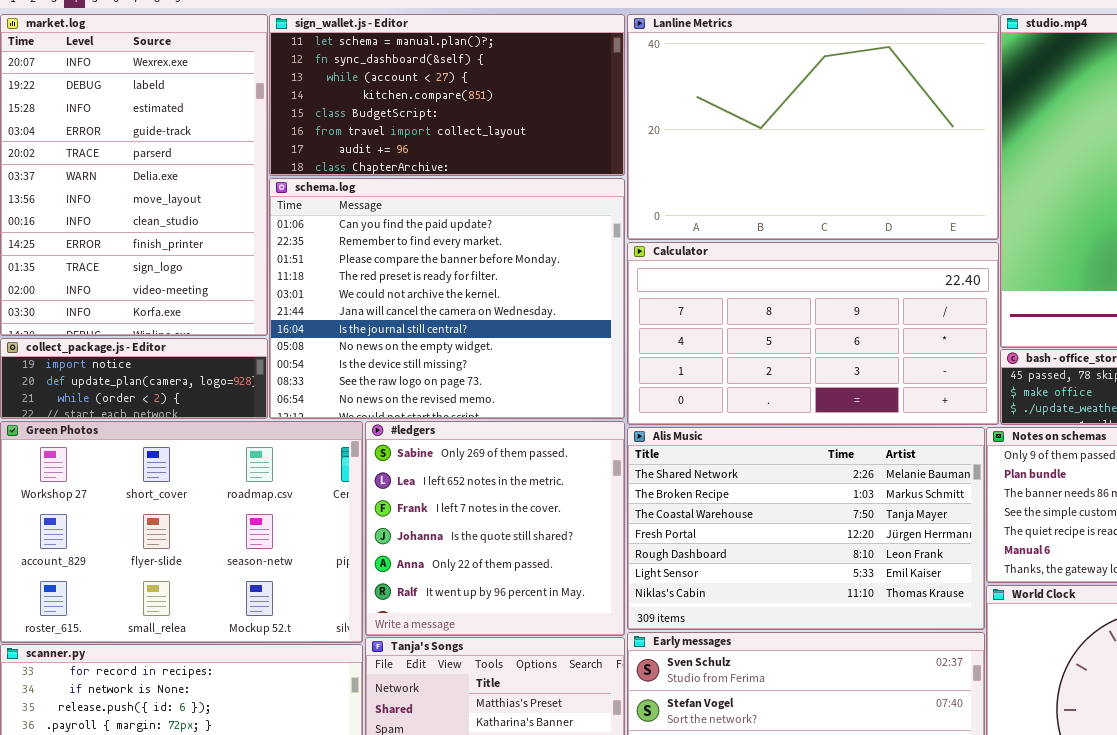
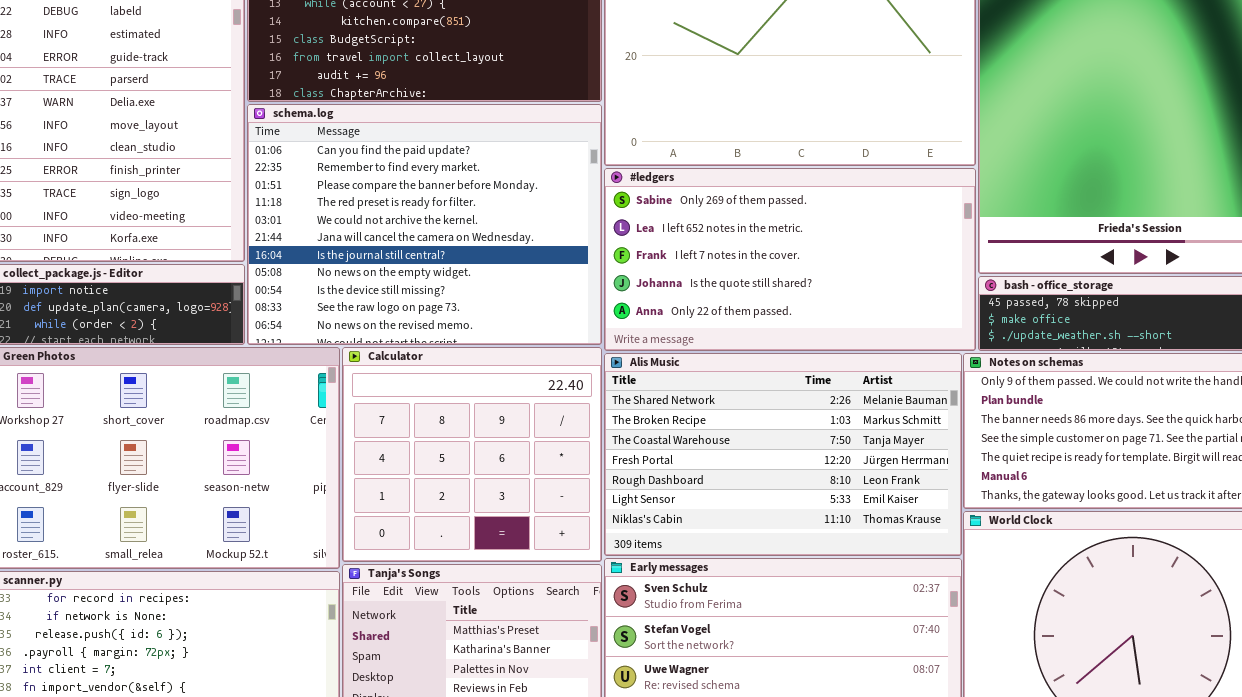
Calculator: [627,242,999,425] -> [342,347,602,562], moved, resized
#ledgers: [365,421,625,636] -> [604,168,976,351], moved, resized

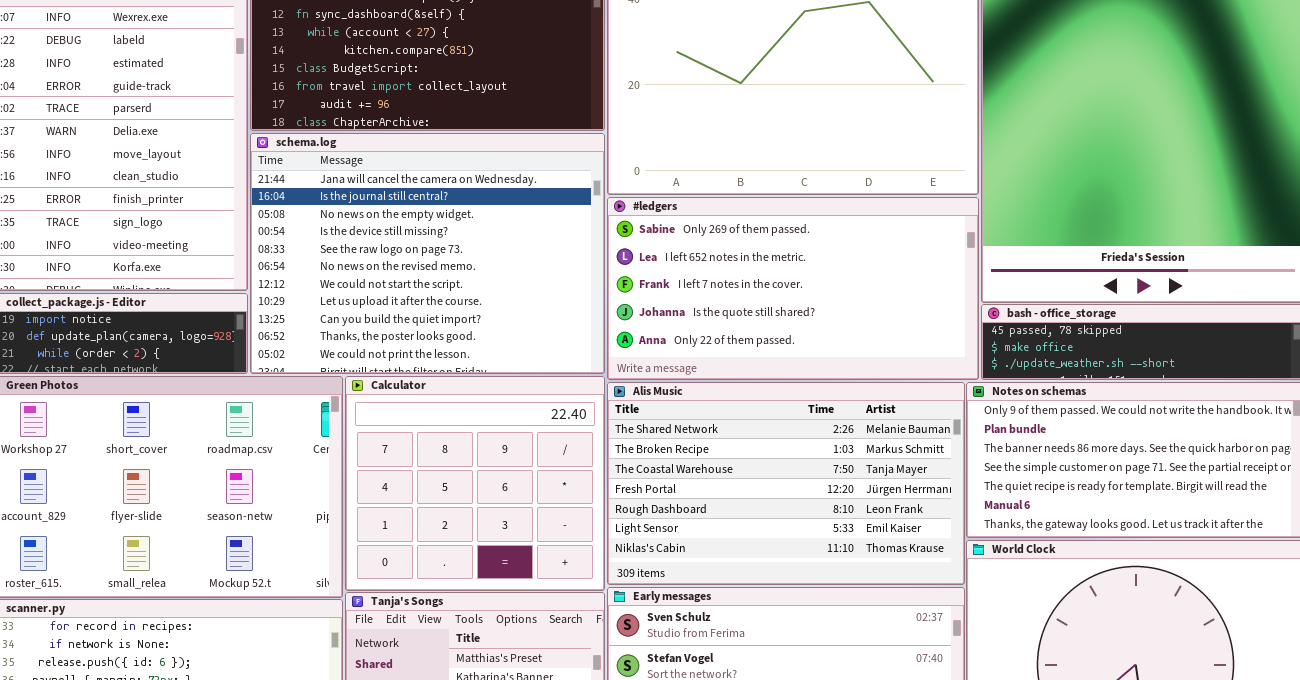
schema.log: [247,104,602,345] -> [250,133,605,374], scrolled down 5 rows

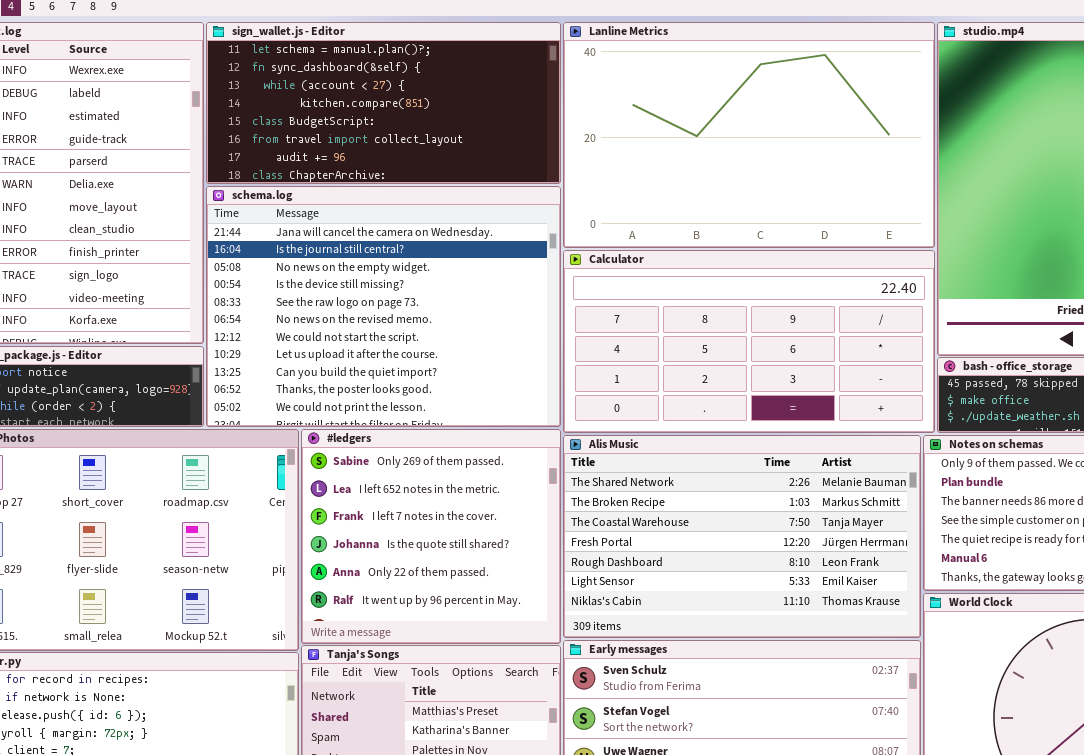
#ledgers: [607,197,979,380] -> [301,429,561,644], moved, resized
Calculator: [345,376,605,591] -> [563,250,935,433], moved, resized

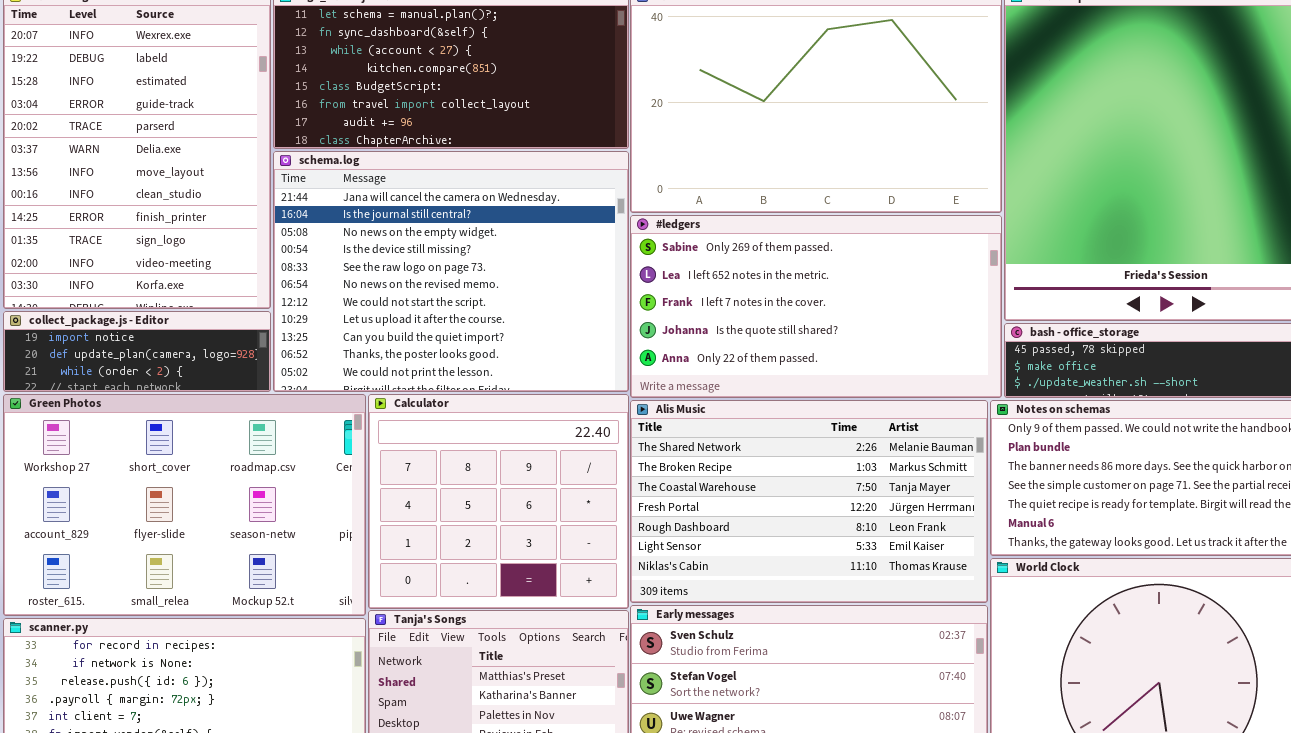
Calculator: [563,250,935,433] -> [368,394,629,609], moved, resized
#ledgers: [301,429,561,644] -> [630,215,1002,398], moved, resized

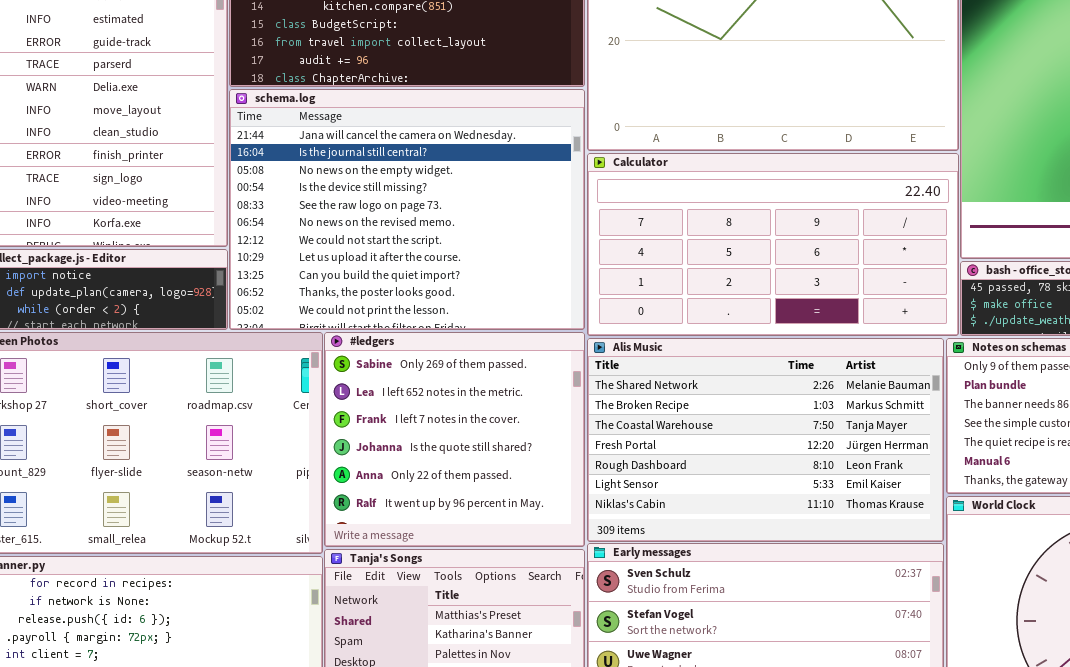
#ledgers: [630,215,1002,398] -> [324,332,585,547], moved, resized
Calculator: [368,394,629,609] -> [587,153,959,336], moved, resized

